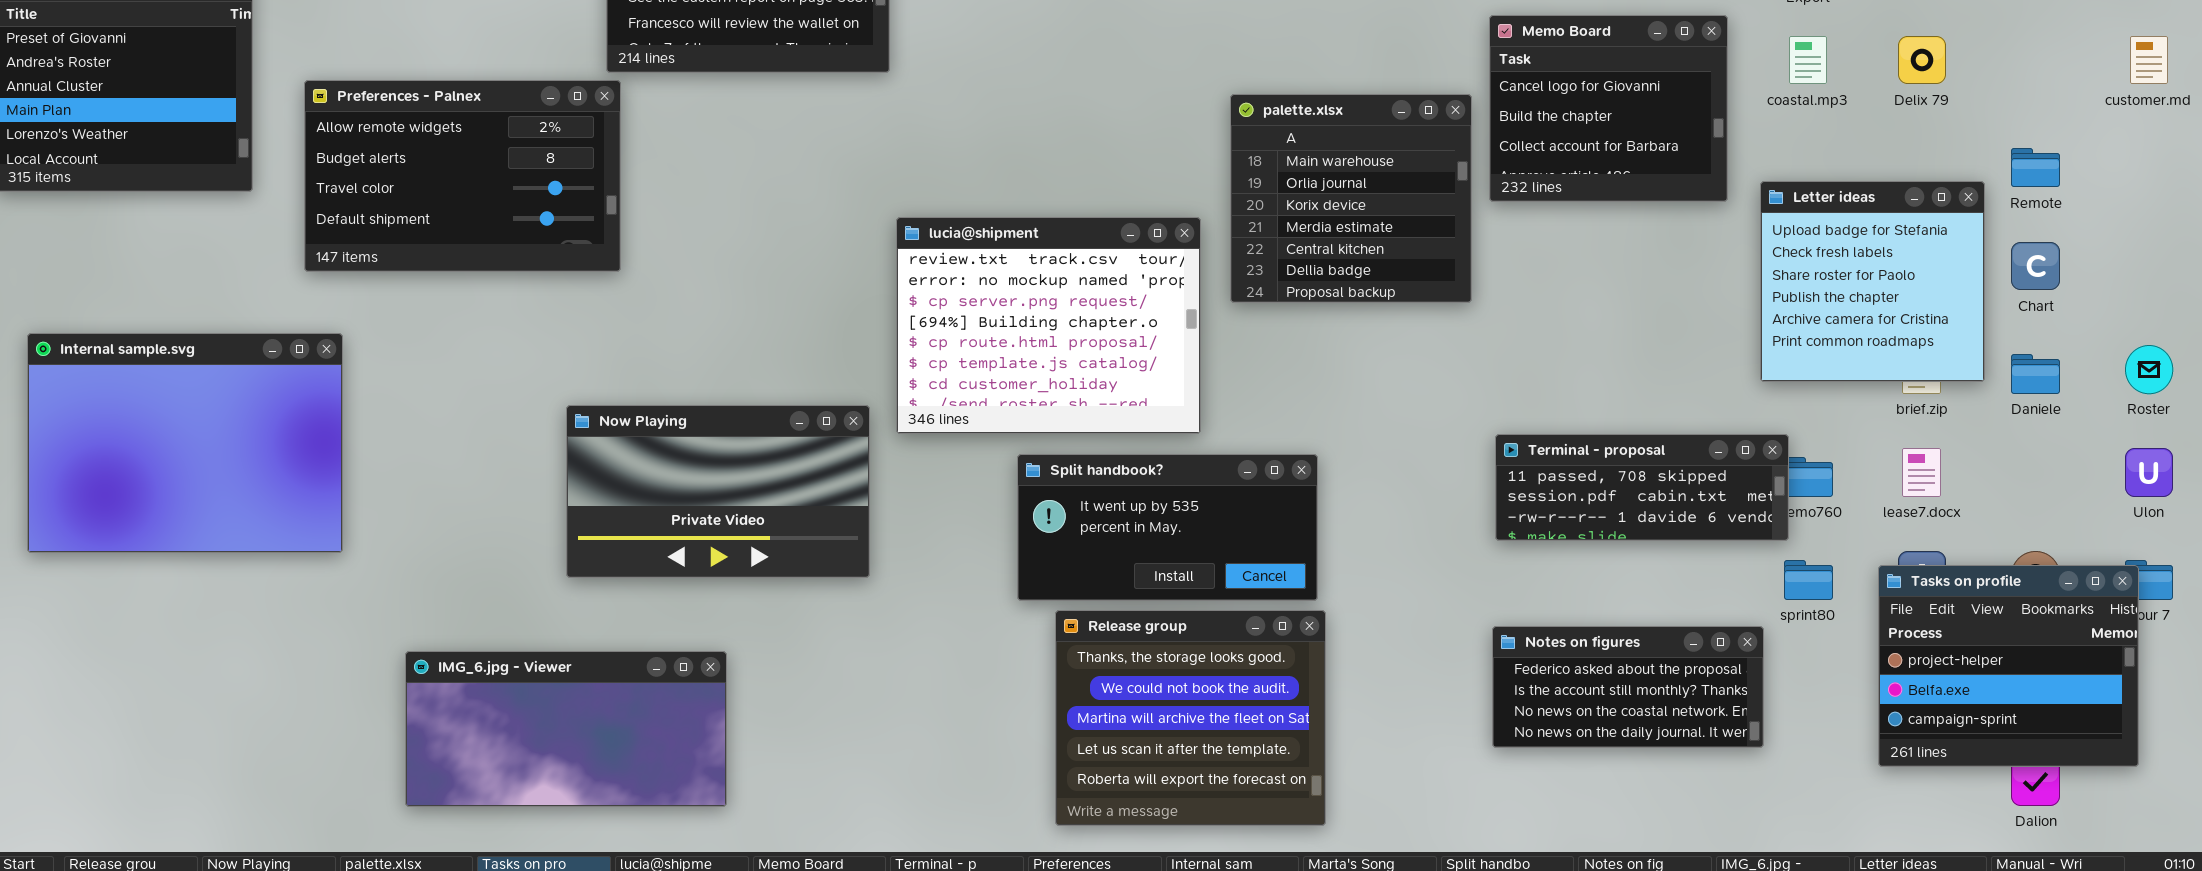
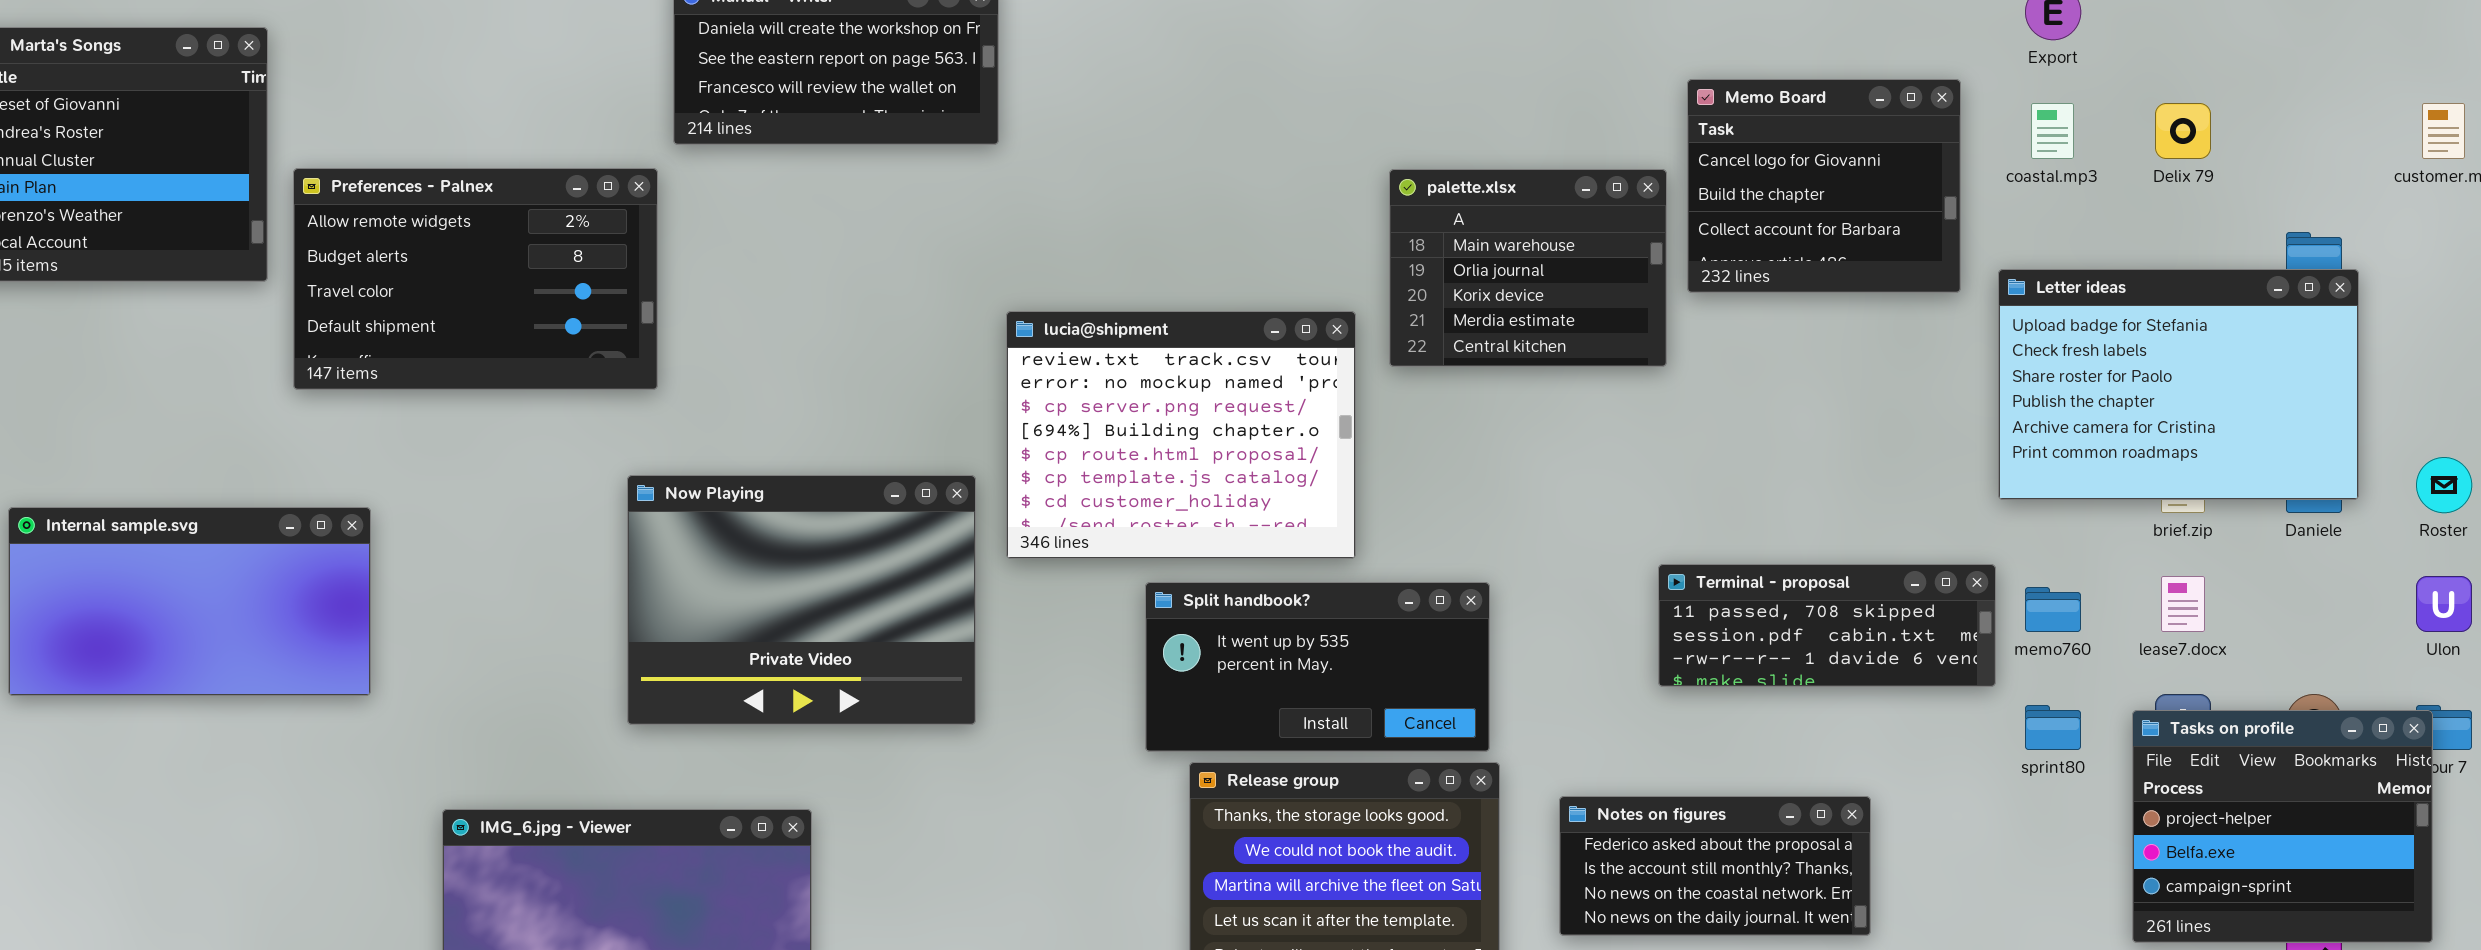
Preferences - Palnex: [304,80,621,272] -> [293,168,658,390], moved
palette.xlsx: [1230,94,1472,303] -> [1389,169,1667,367], resized
Letter ideas: [1760,181,1985,382] -> [1998,269,2359,500], resized
Internal sample.svg: [27,333,343,553] -> [8,507,371,696], resized
Now Playing: [566,405,870,578] -> [627,475,976,725], resized
Terminal - proposal: [1495,434,1789,541] -> [1658,564,1996,687], moved
Notes on figures: [1492,626,1764,748] -> [1559,796,1871,936], moved

